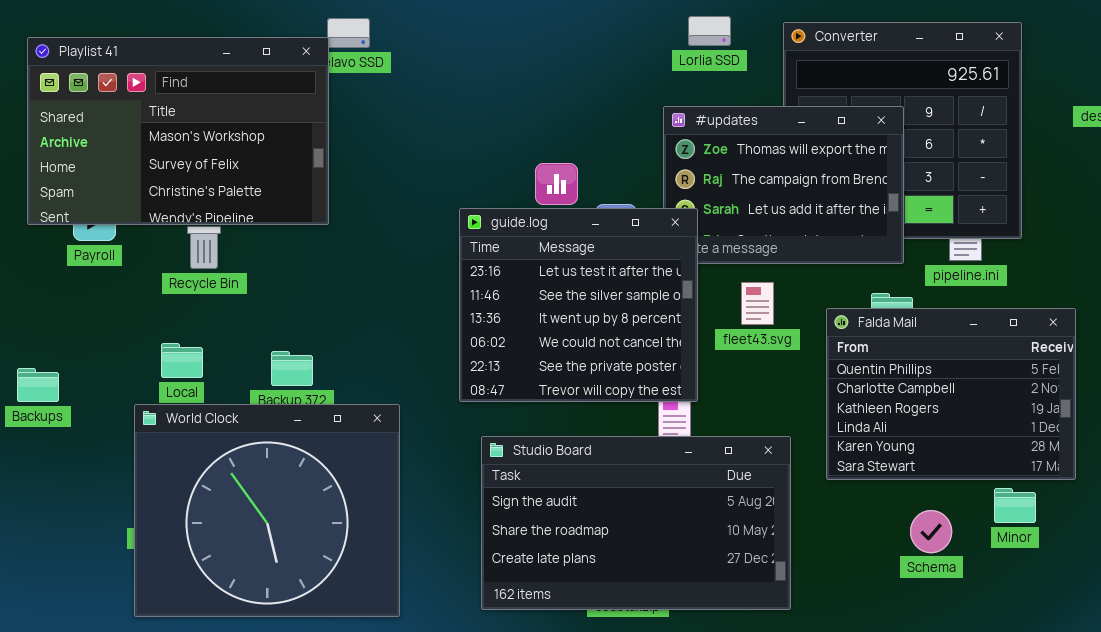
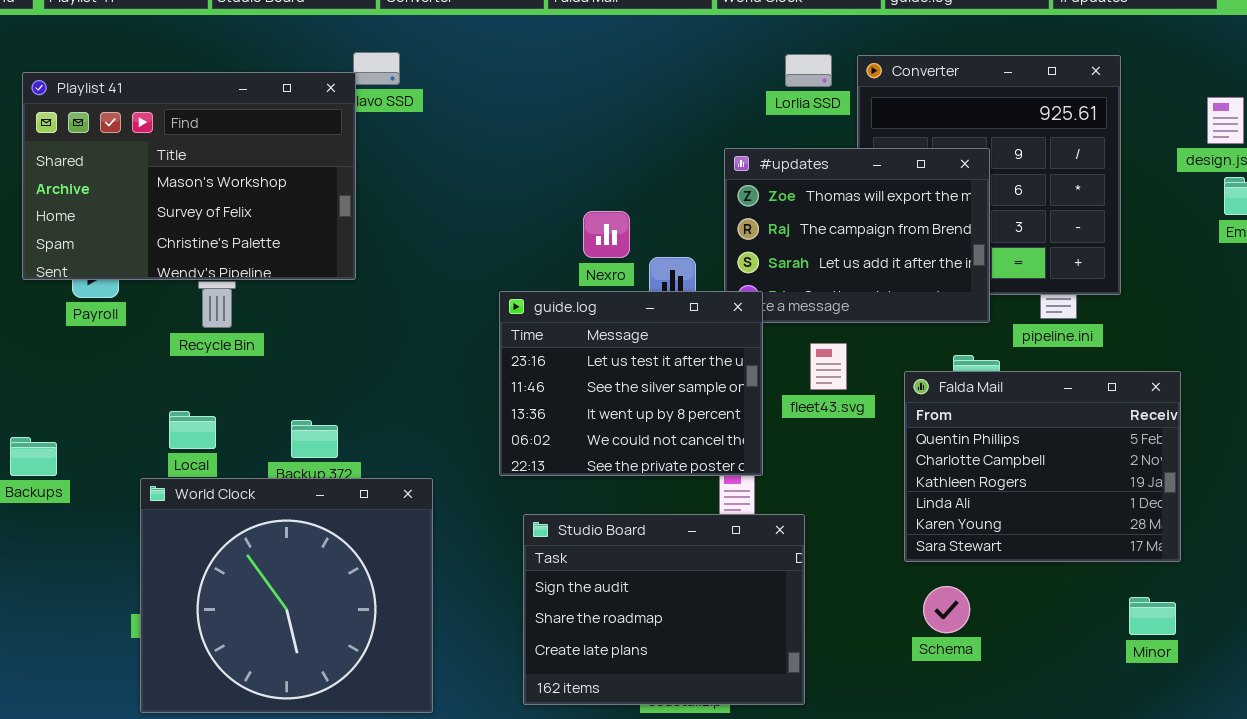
Lorlia SSD: [688,16,731,46] -> [785,54,832,87], moved
guide.log: [459,208,698,402] -> [499,291,763,476], resized
Studio Board: [481,436,791,610] -> [523,514,805,705], resized
Minor: [994,488,1036,523] -> [1129,597,1176,635], moved
Schema: [910,510,952,553] -> [923,586,970,633], moved

